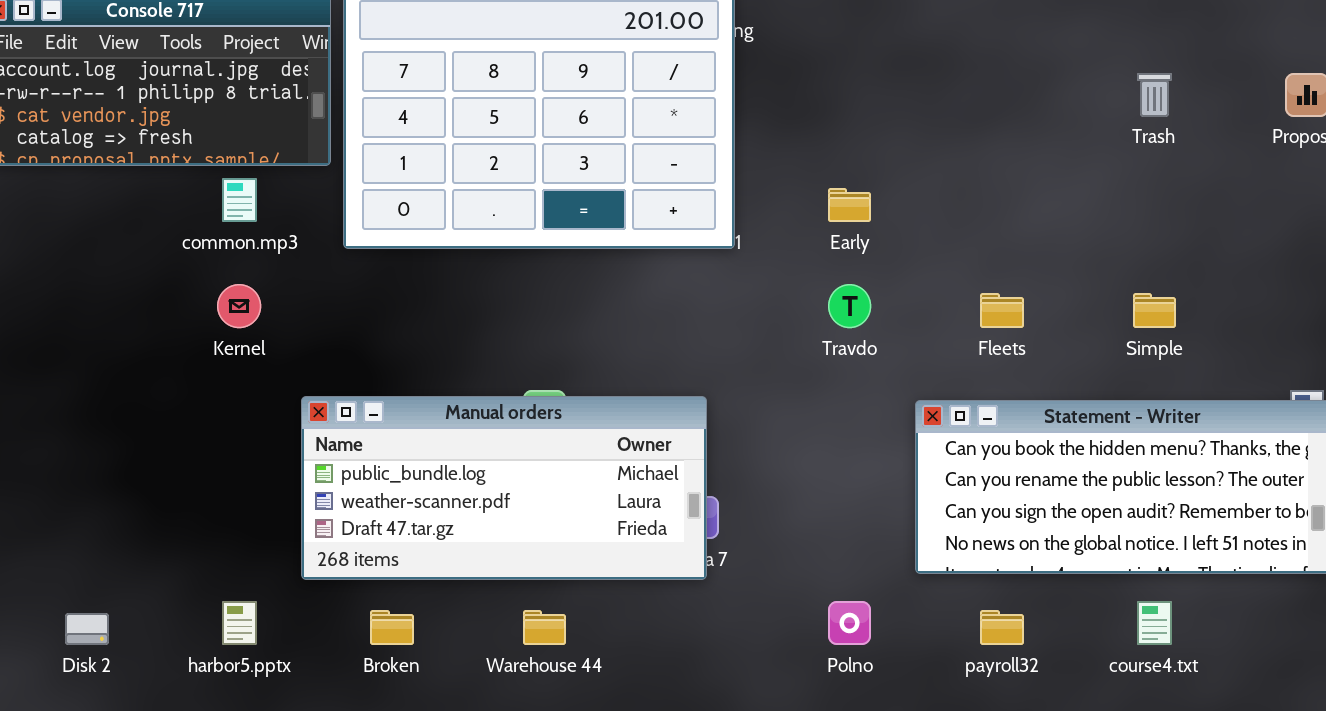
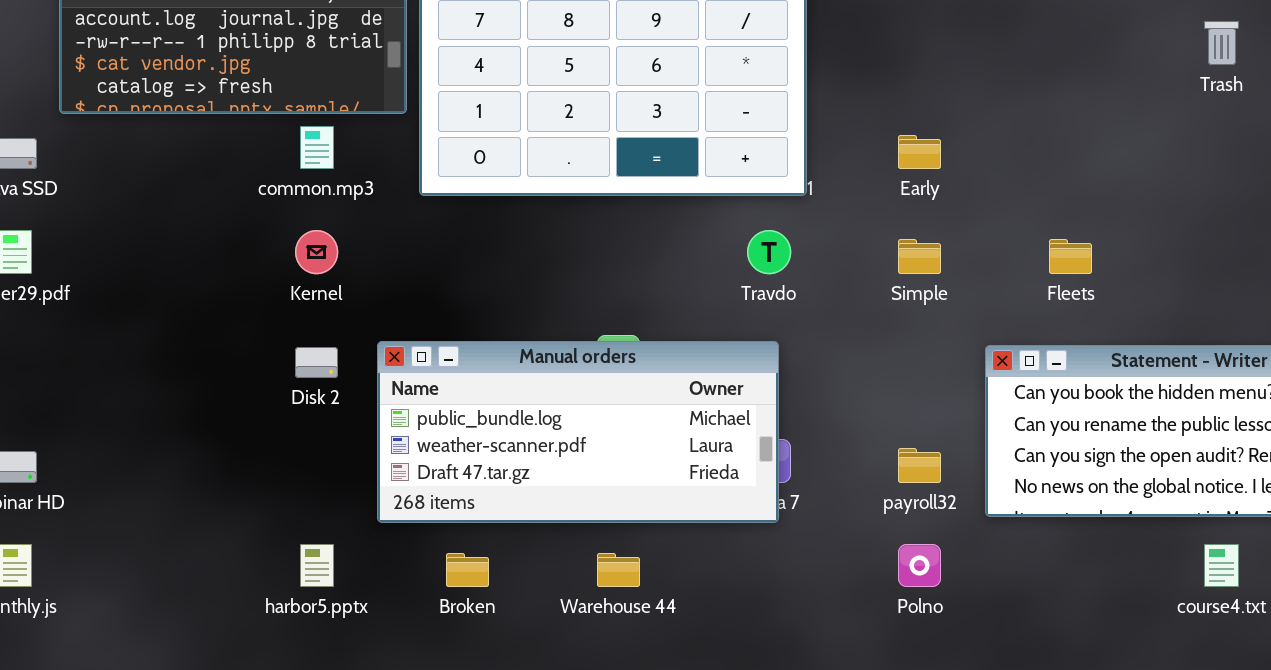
Travdo: [828,284,871,328] -> [747,230,791,274], moved
Simple: [1133,293,1176,328] -> [898,239,941,274], moved
payroll32: [980,610,1024,645] -> [898,448,941,483], moved
Disk 2: [65,613,109,645] -> [295,347,338,378], moved

